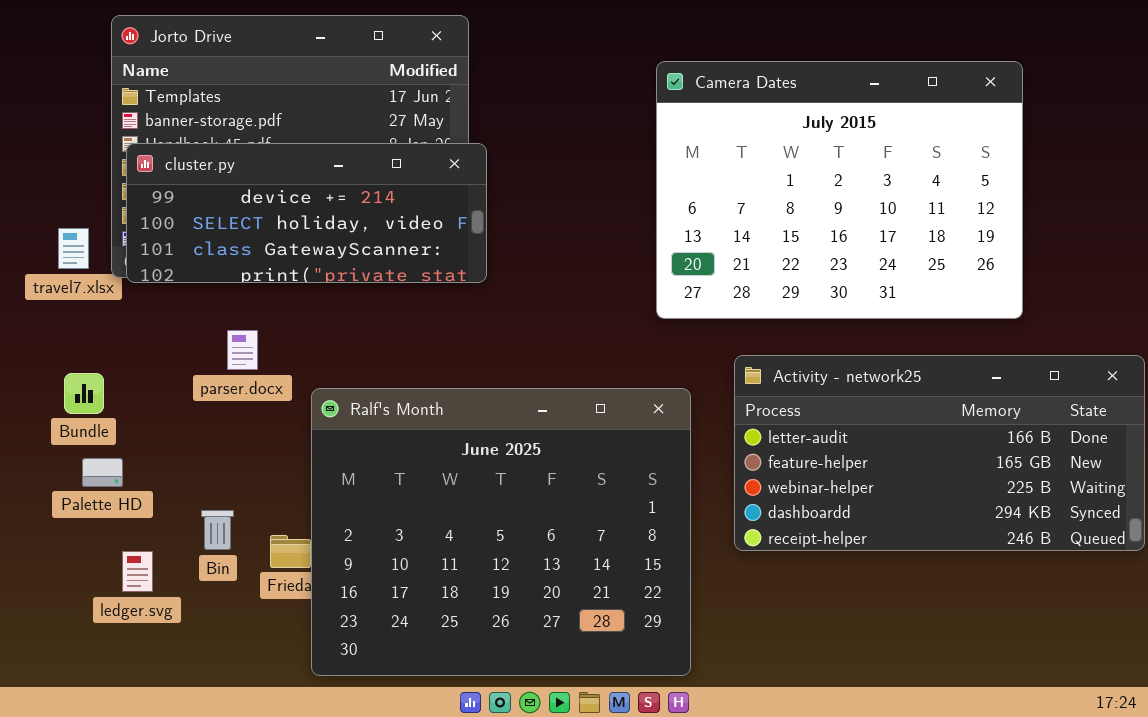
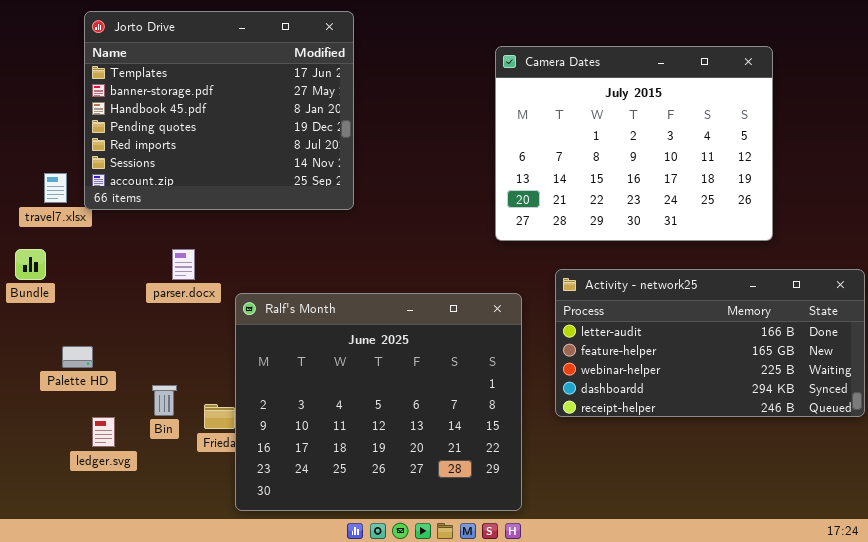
cluster.py: [126,143,487,283] -> none, closed
Bundle: [64,373,104,414] -> [15,249,46,280], moved

